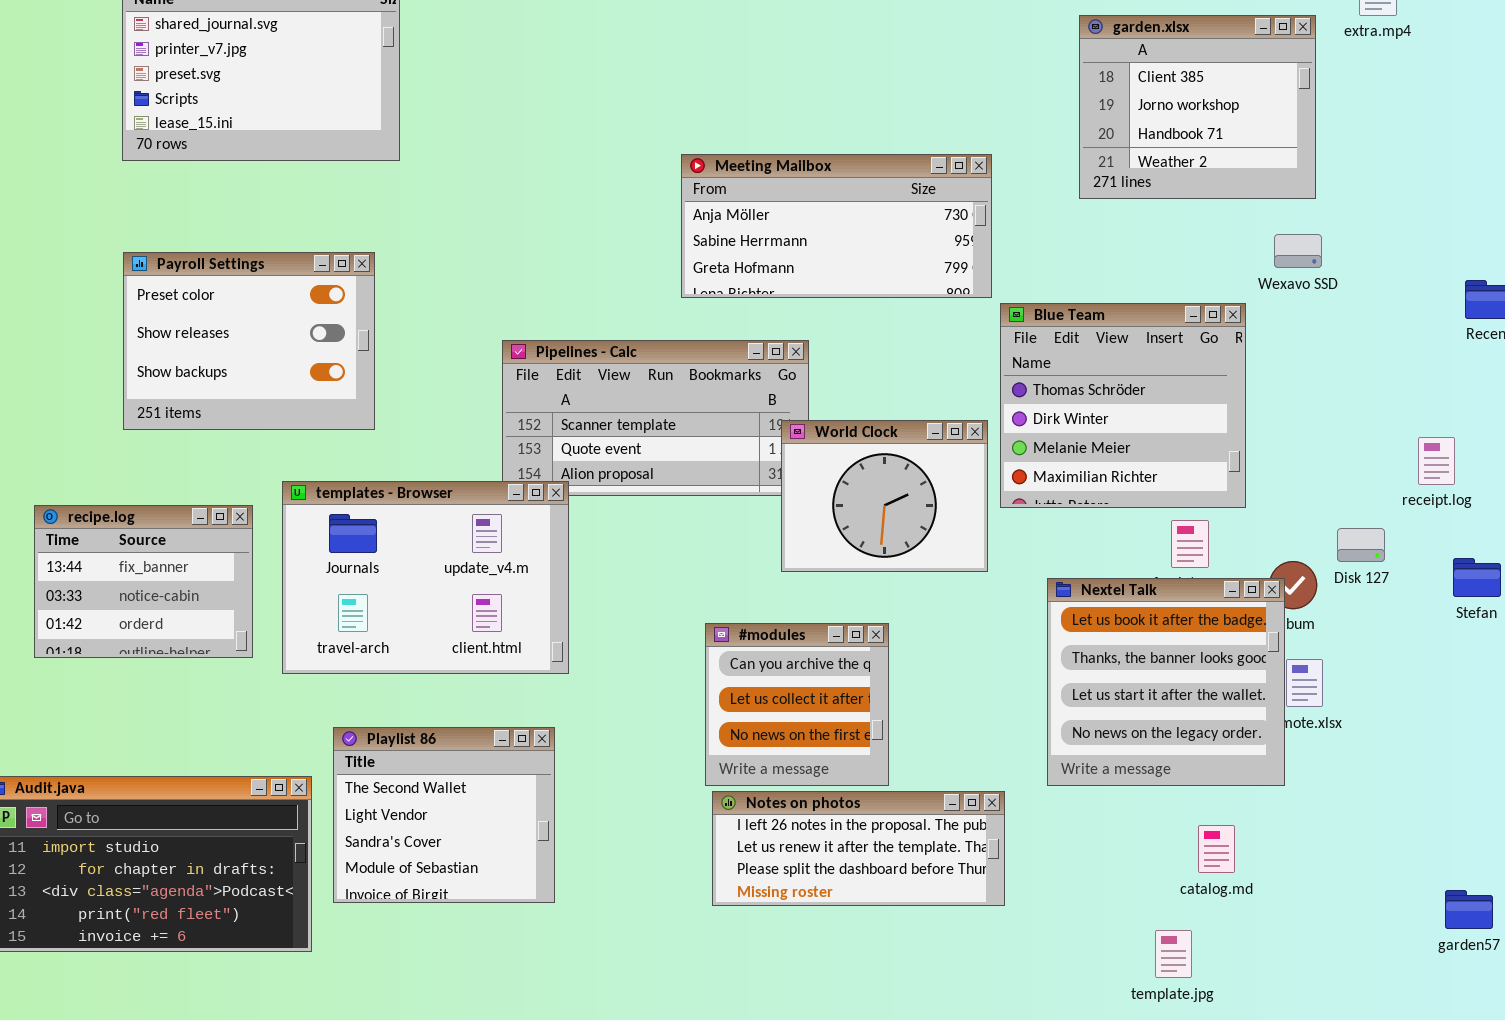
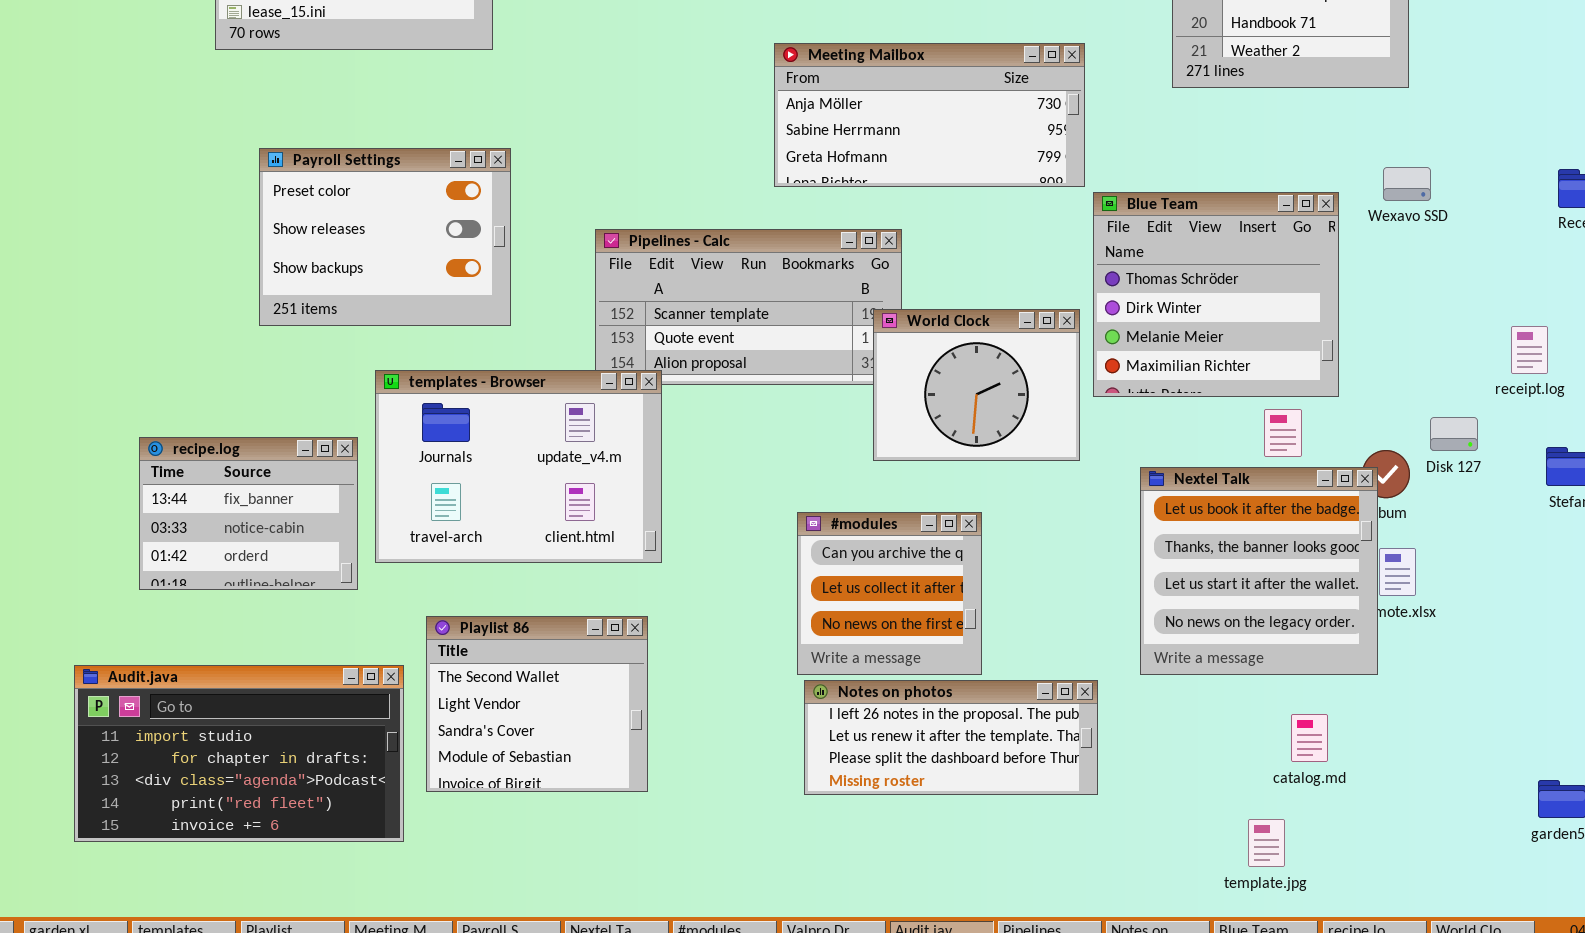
Wexavo SSD: [1274,234,1322,268] -> [1383,167,1431,201], moved
Payroll Settings: [123,252,375,430] -> [259,148,511,326], moved
recipe.log: [34,505,253,658] -> [139,437,358,590], moved

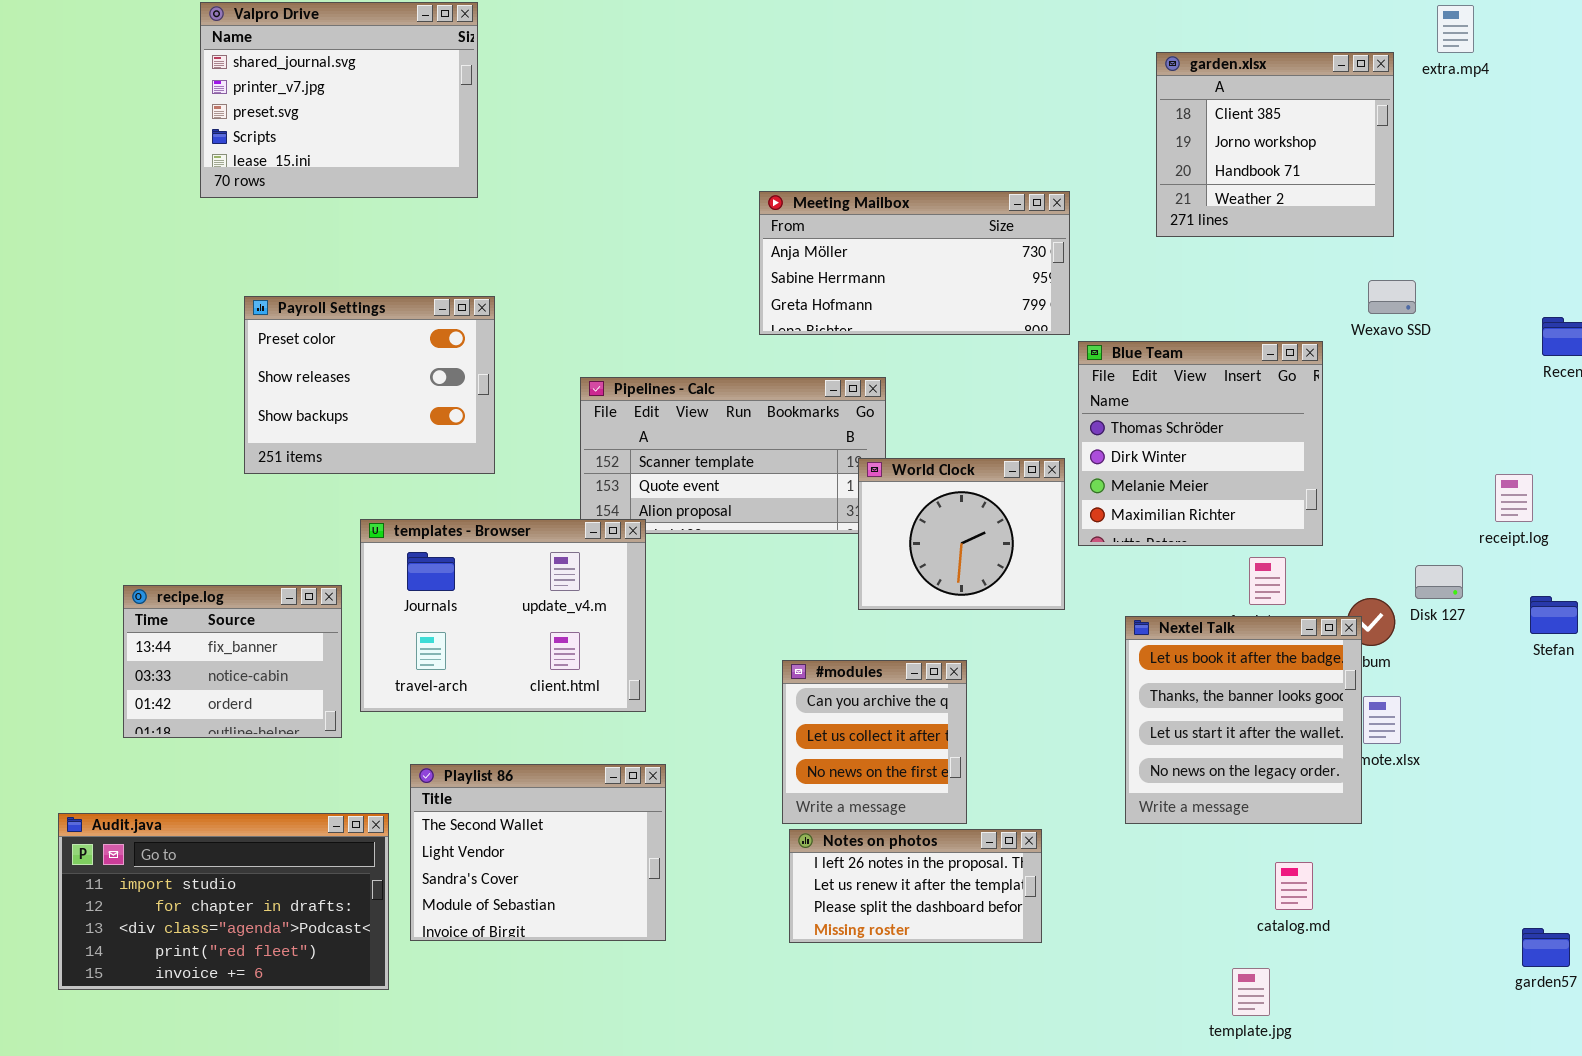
Wexavo SSD: [1383,167,1431,201] -> [1368,280,1416,314], moved
Playlist 86: [426,616,648,792] -> [410,764,666,941], resized
Notes on photos: [804,680,1098,795] -> [789,829,1042,943], resized

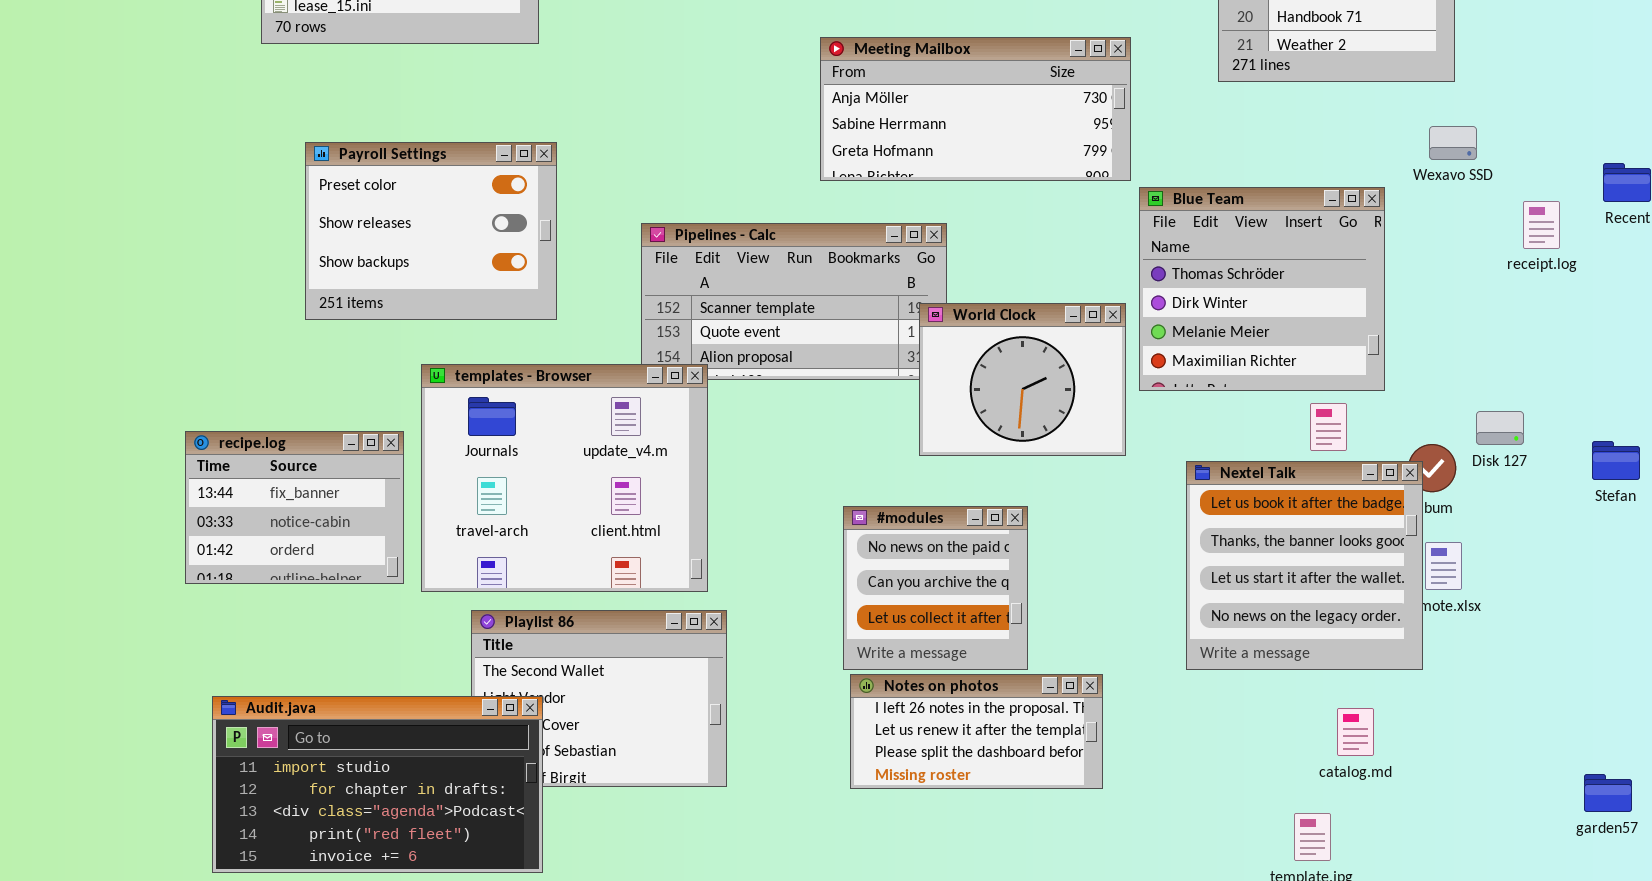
receipt.log: [1495,474,1533,522] -> [1523,201,1560,249], moved
templates - Browser: [360,519,646,712] -> [421,364,708,592], resized
#modules: [782,660,967,824] -> [843,506,1028,670], scrolled up 1 row
Audit.java: [58,813,389,990] -> [212,696,543,873], moved

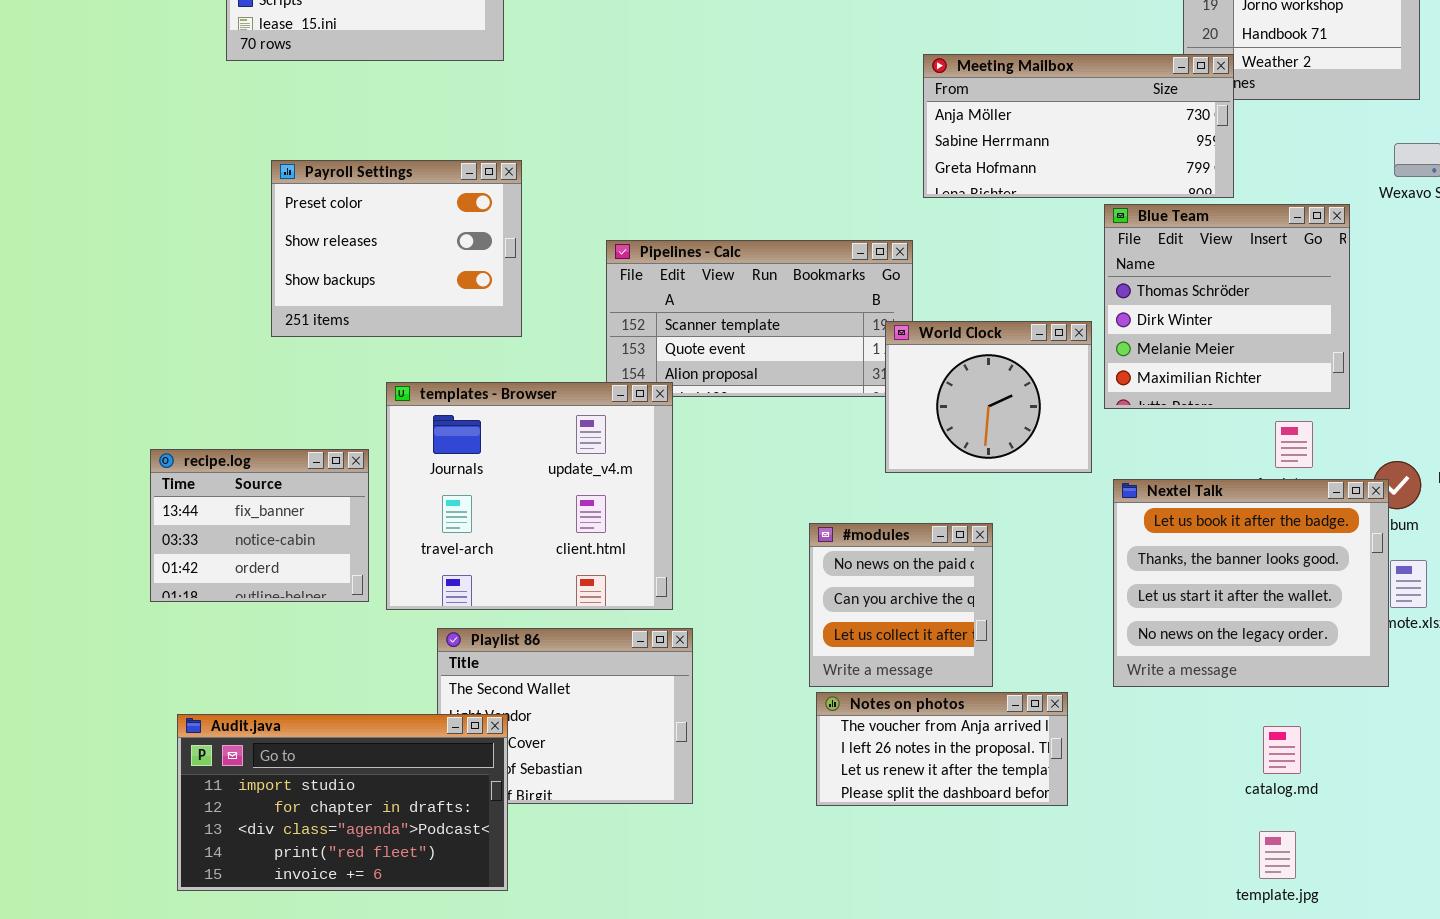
Meeting Mailbox: [820,37,1131,181] -> [923,54,1234,198], moved
Nextel Talk: [1186,461,1423,670] -> [1113,479,1389,687], resized
Notes on photos: [850,674,1103,789] -> [816,692,1068,806], scrolled up 1 row
catalog.md: [1337,708,1374,756] -> [1263,726,1301,774], moved

